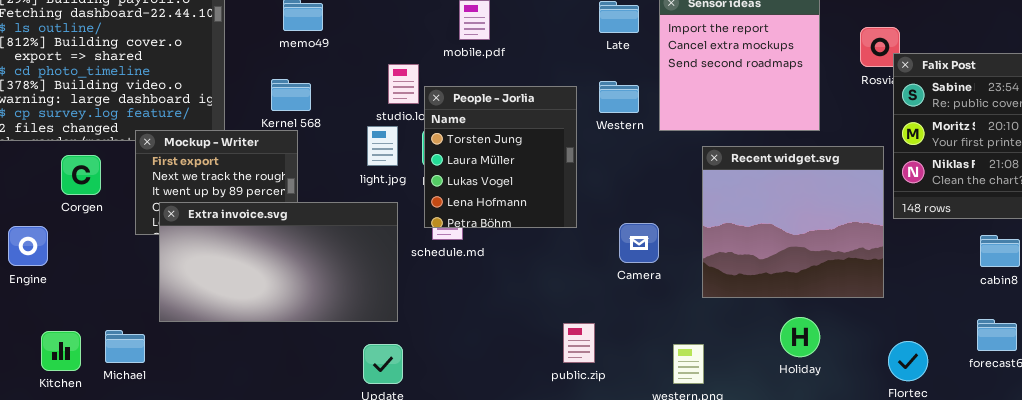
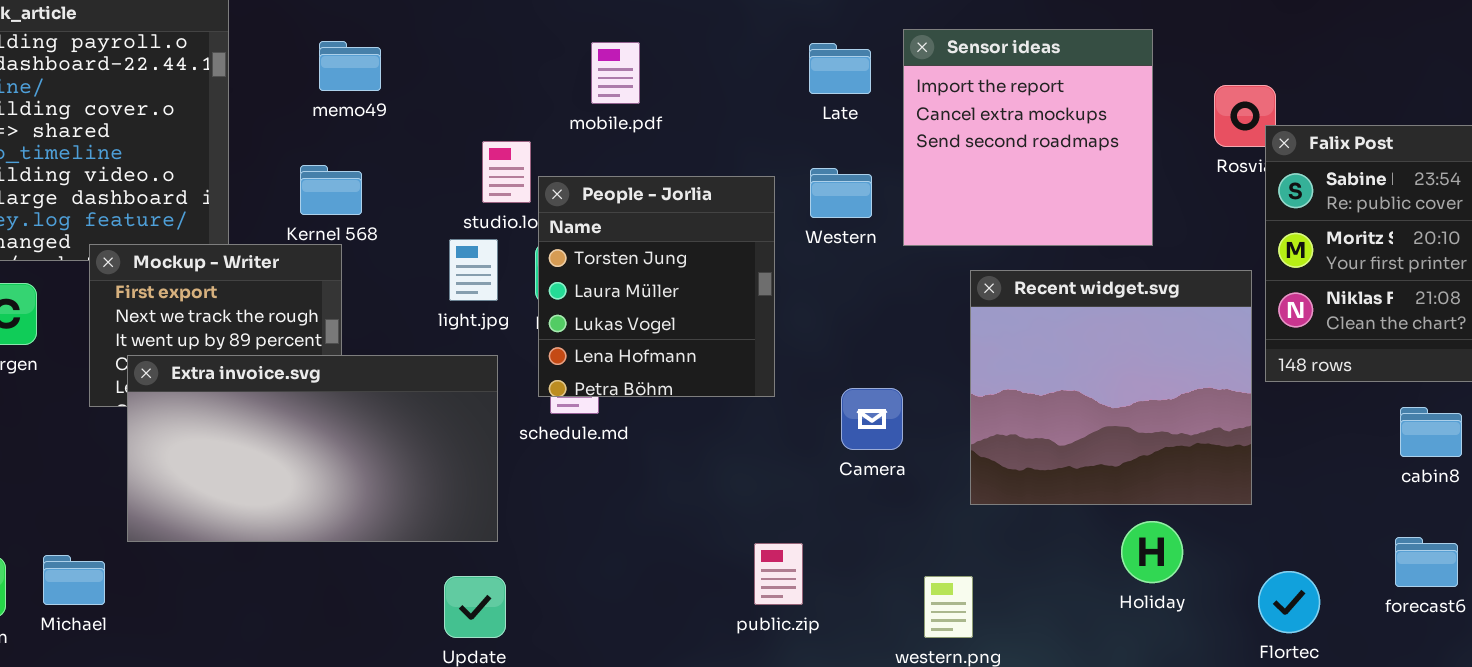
Holiday: [780,317,820,357] -> [1121,521,1183,583], moved

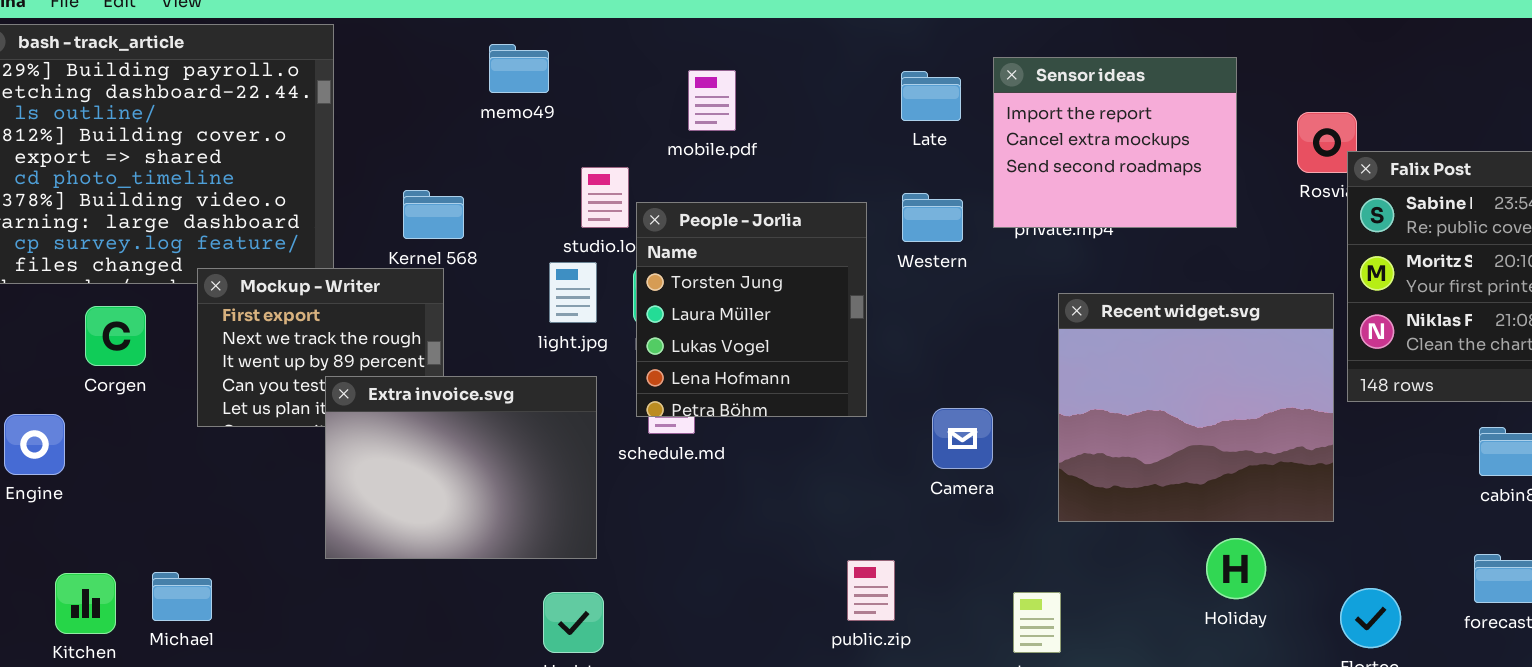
Sensor ideas: [903,29,1153,246] -> [993,57,1237,228], resized
memo49: [319,41,381,91] -> [489,44,549,93], moved
Extra invoice.svg: [127,355,498,542] -> [325,376,597,559], resized

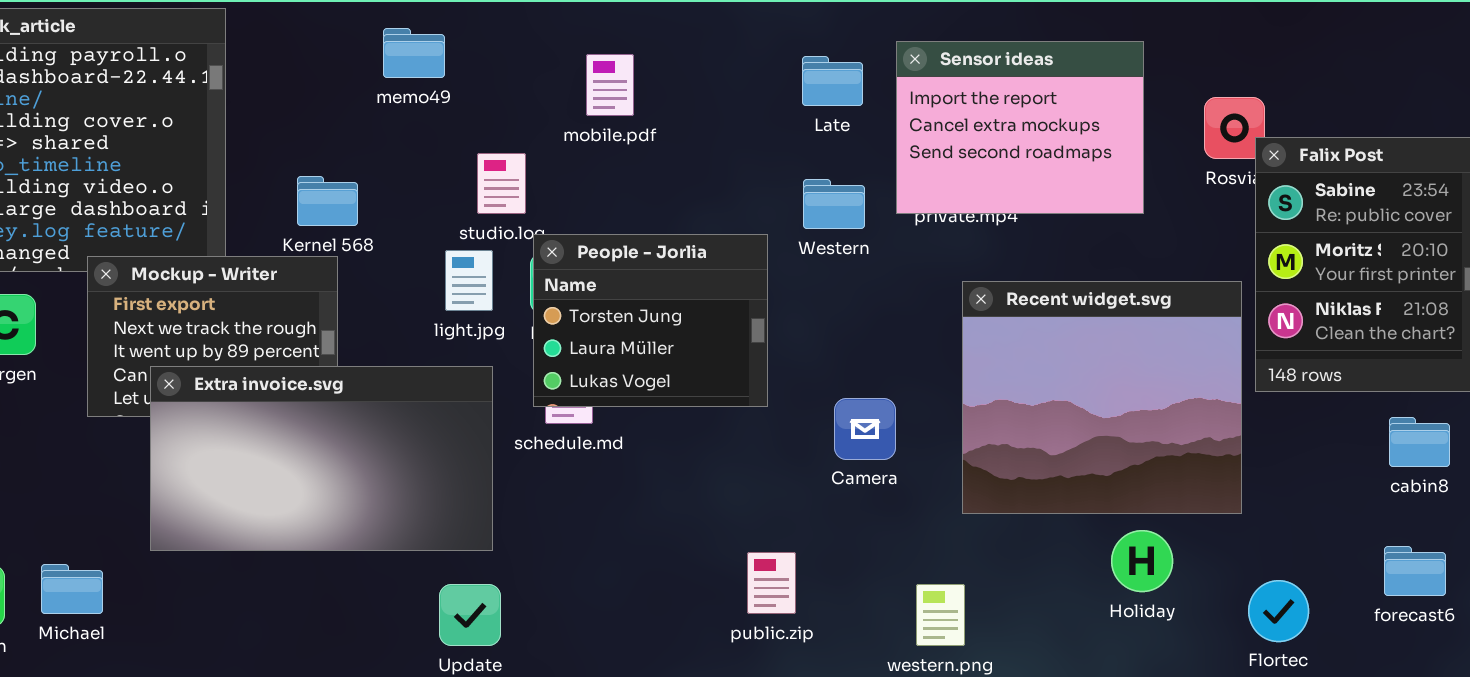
People - Jorlia: [636,202,867,417] -> [533,234,768,407], resized
Extra invoice.svg: [325,376,597,559] -> [150,366,493,551], resized

